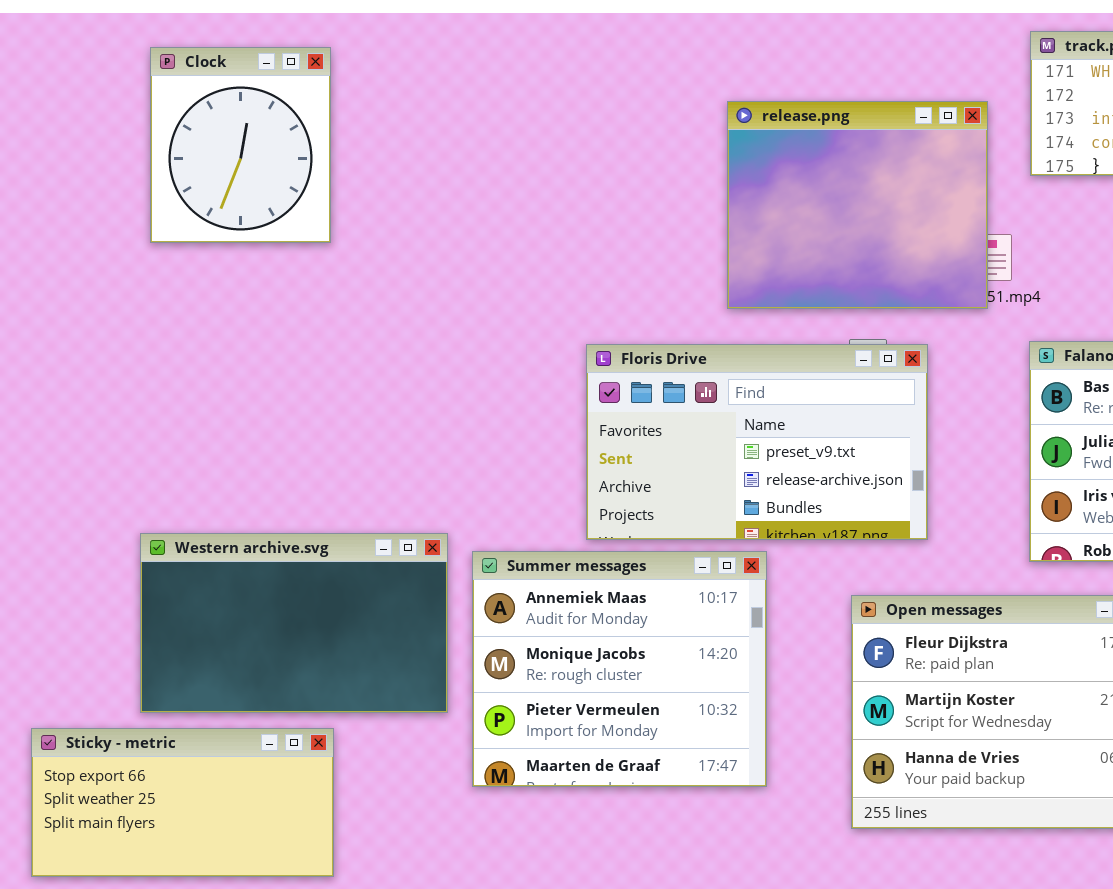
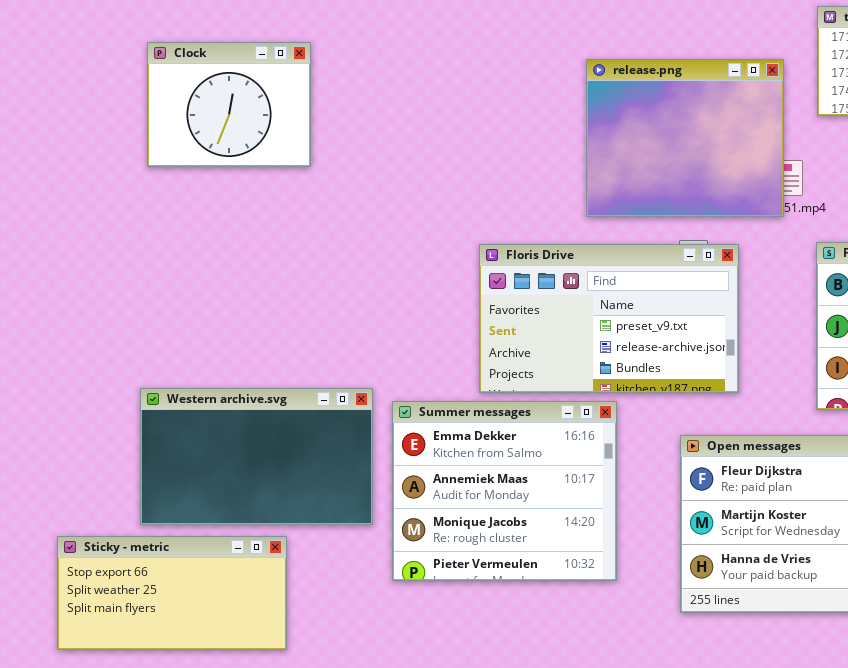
Clock: [150,47,331,243] -> [147,42,311,167], resized
Summer messages: [472,551,767,787] -> [392,401,617,581], scrolled up 1 row

